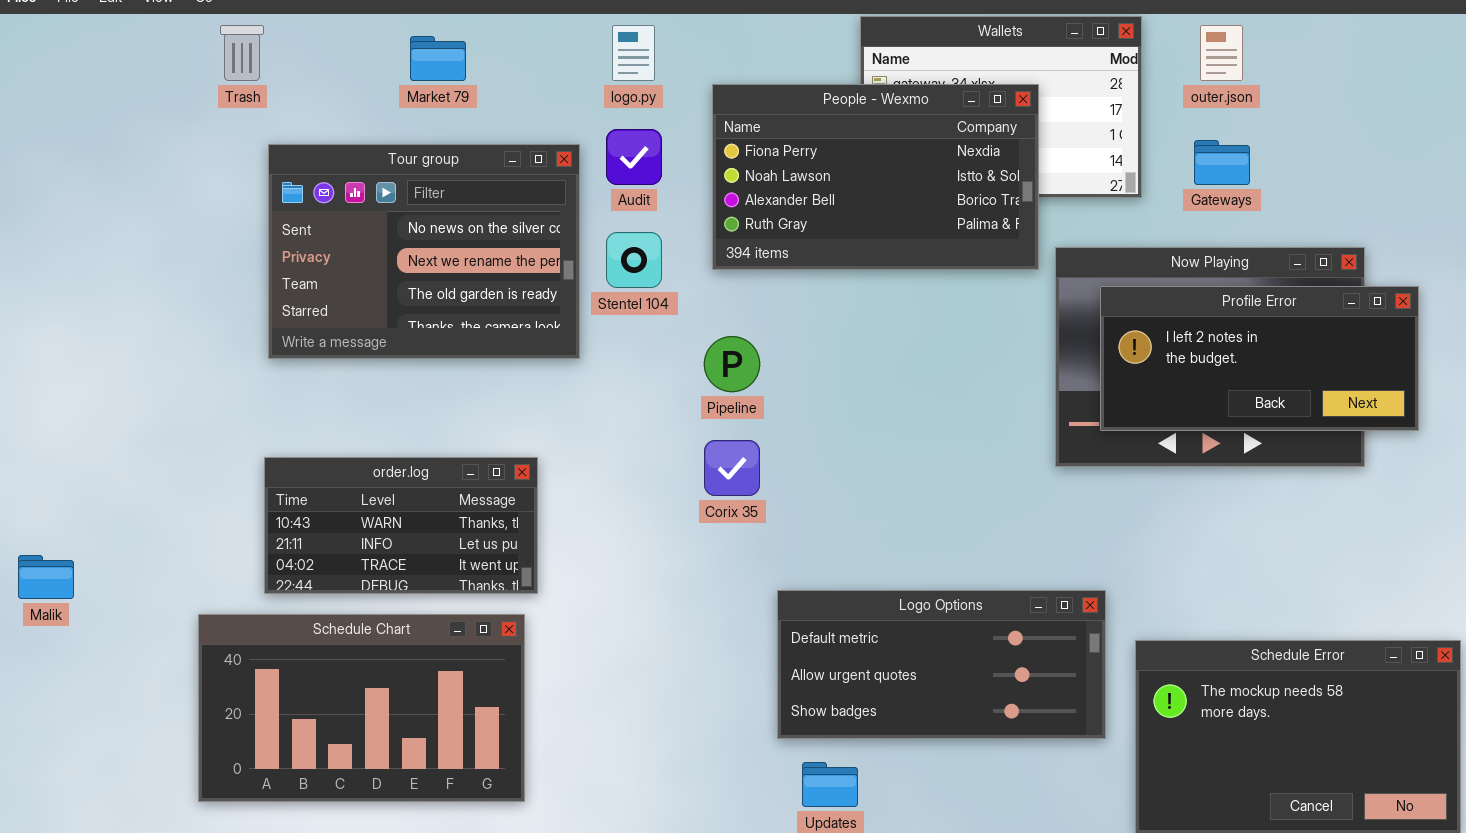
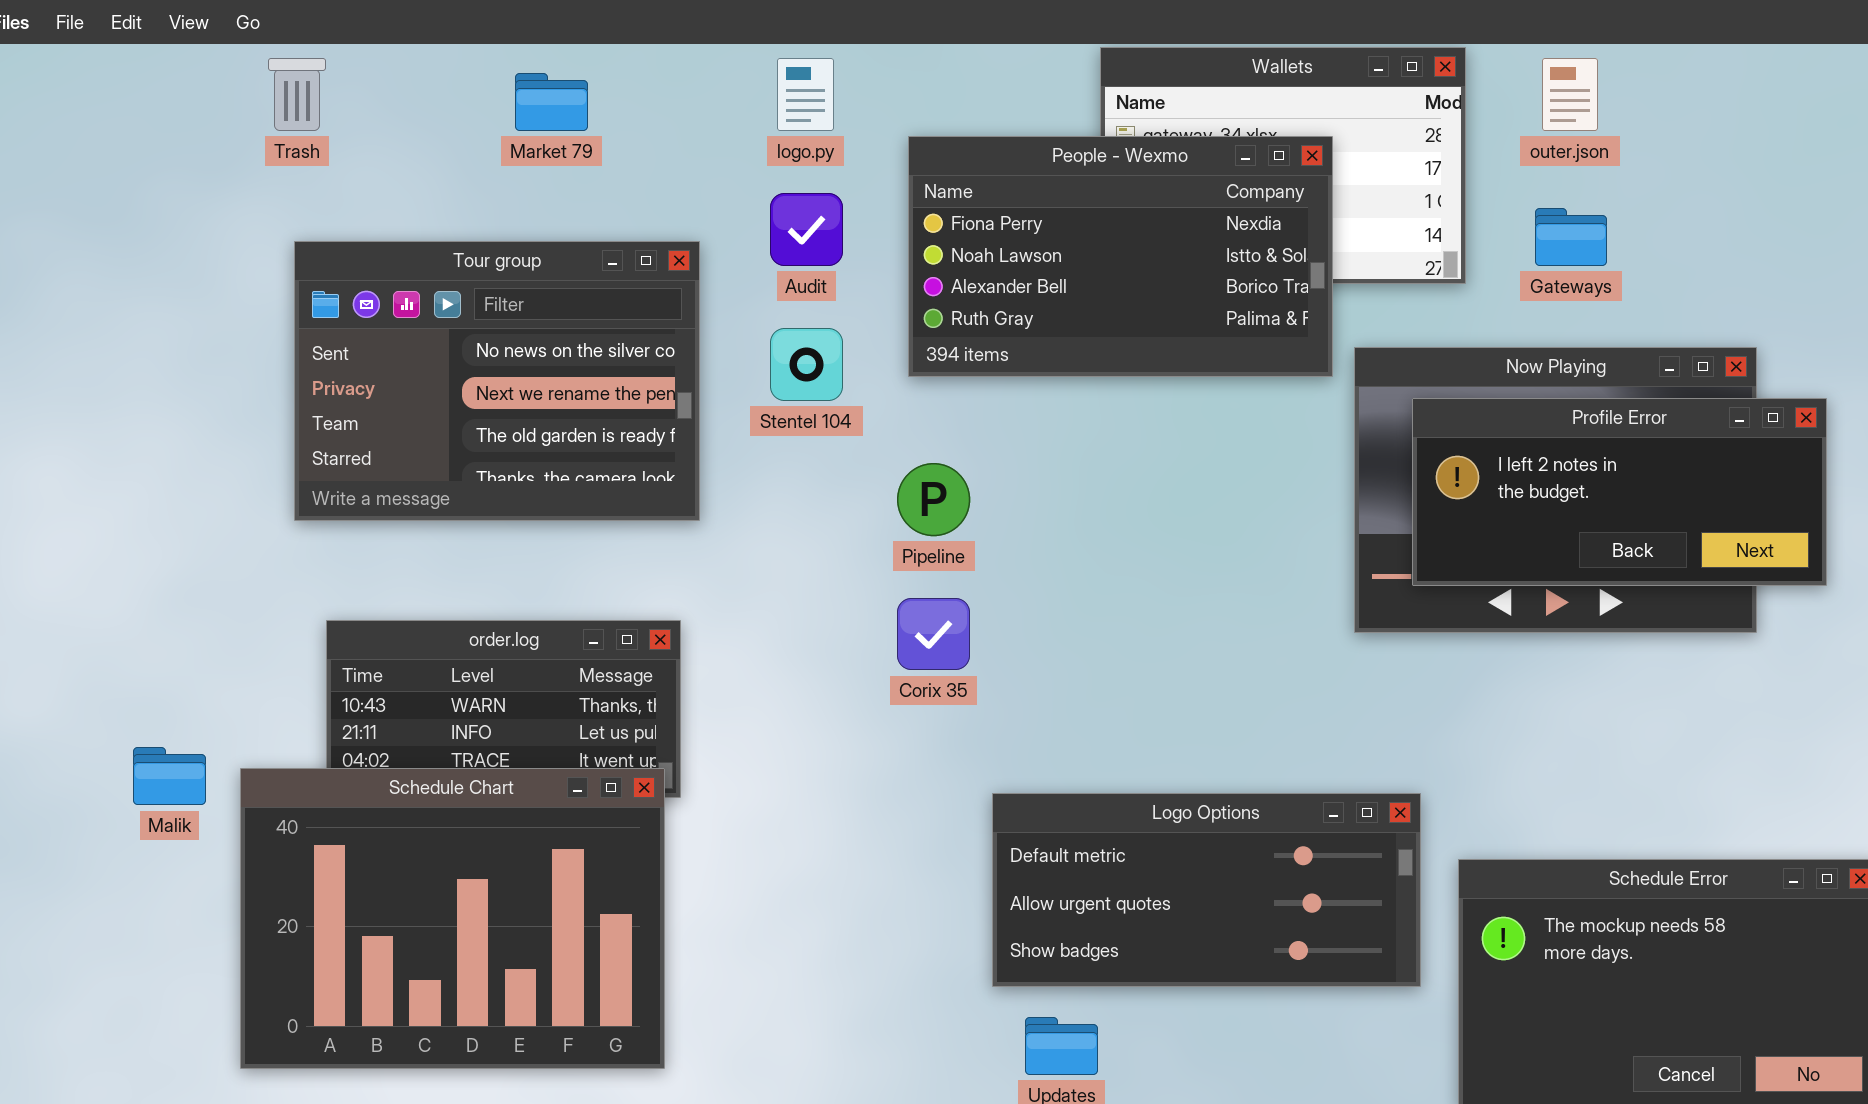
Tour group: [268,144,580,359] -> [294,241,700,521], moved
Malik: [18,555,74,599] -> [133,747,206,805], moved
Schedule Chart: [198,614,525,802] -> [240,768,665,1069], resized

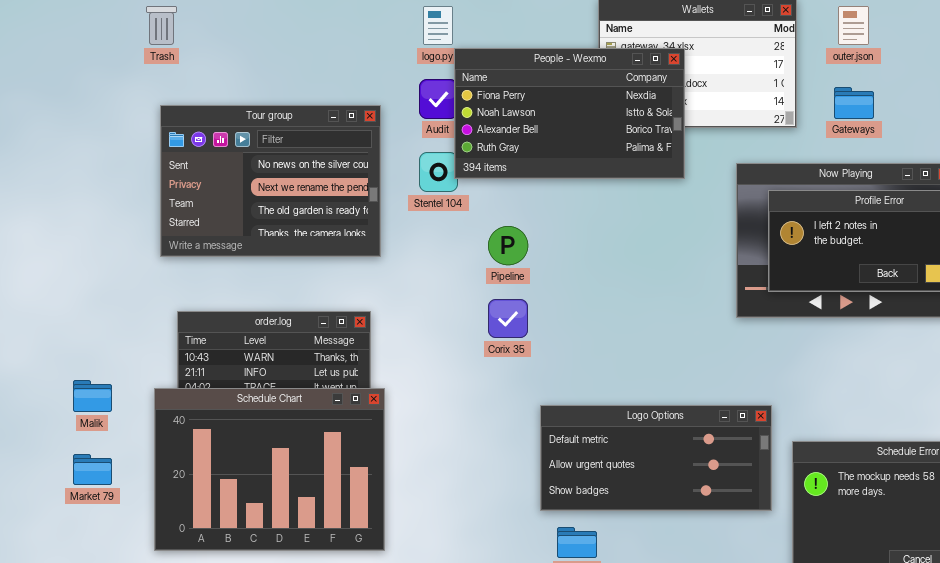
Market 79: [515,73,588,131] -> [73,454,112,485], moved
People - Wexmo: [908,136,1333,377] -> [454,48,685,179], moved
Schedule Chart: [240,768,665,1069] -> [154,388,385,551], moved

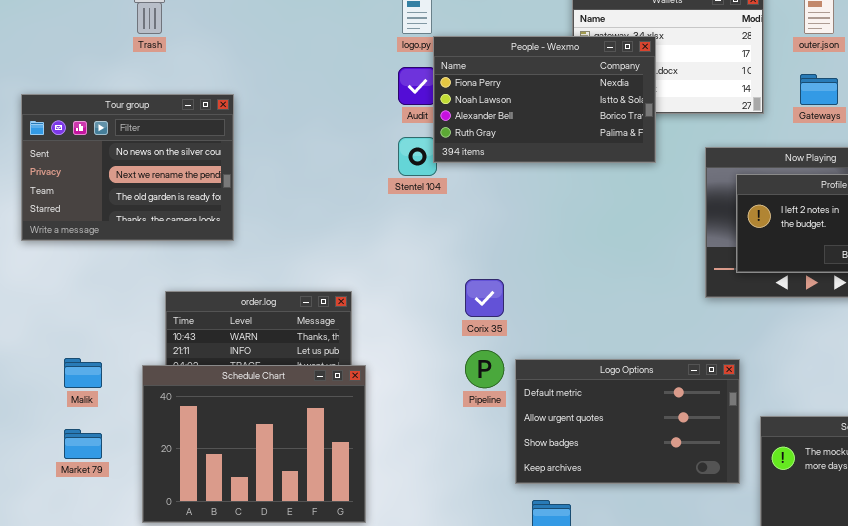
Tour group: [160,105,381,257] -> [21,94,234,241], moved
Pipeline: [488,226,528,265] -> [465,350,504,388], moved
Logo Options: [540,405,772,511] -> [515,359,740,484], resized

